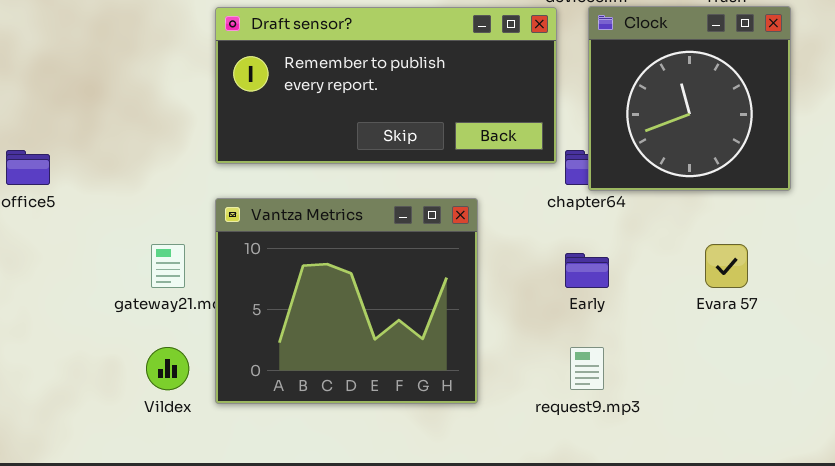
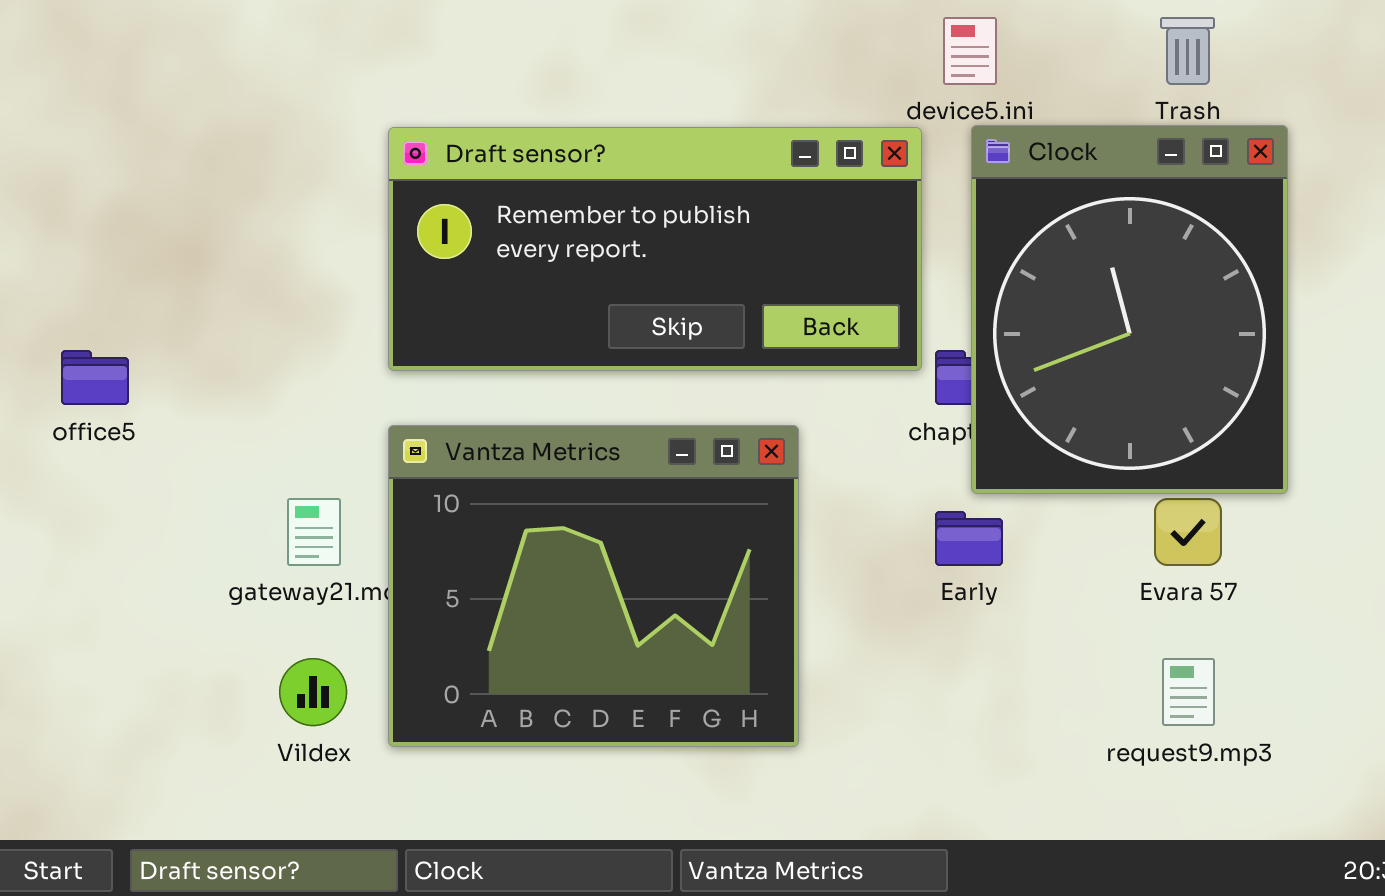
Clock: [588,6,791,191] -> [971,125,1288,494], resized
request9.mp3: [570,347,604,390] -> [1162,658,1215,726], moved

